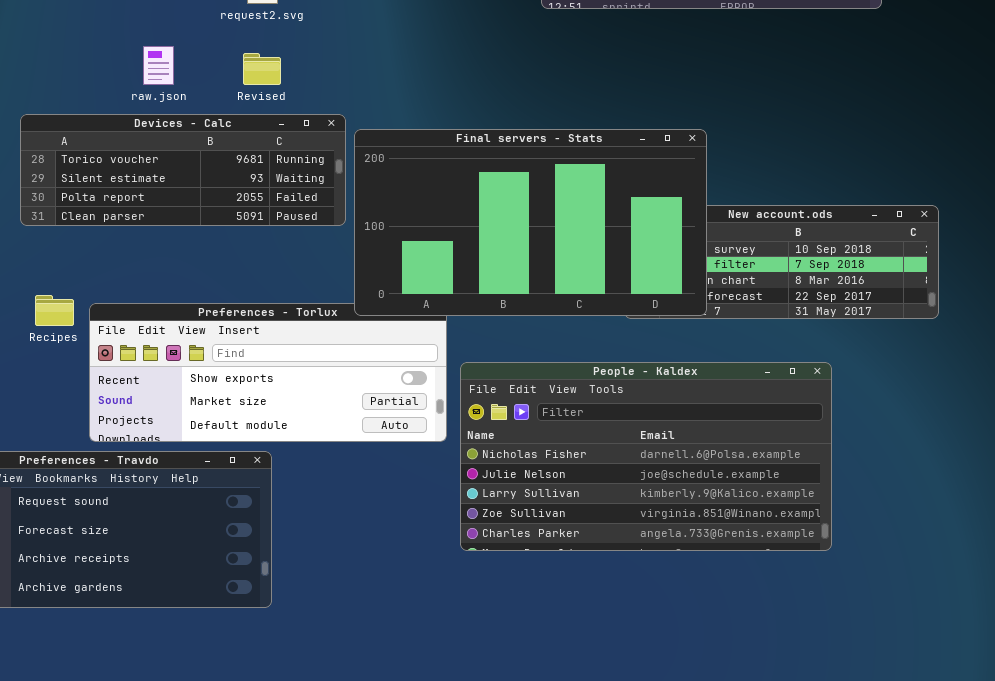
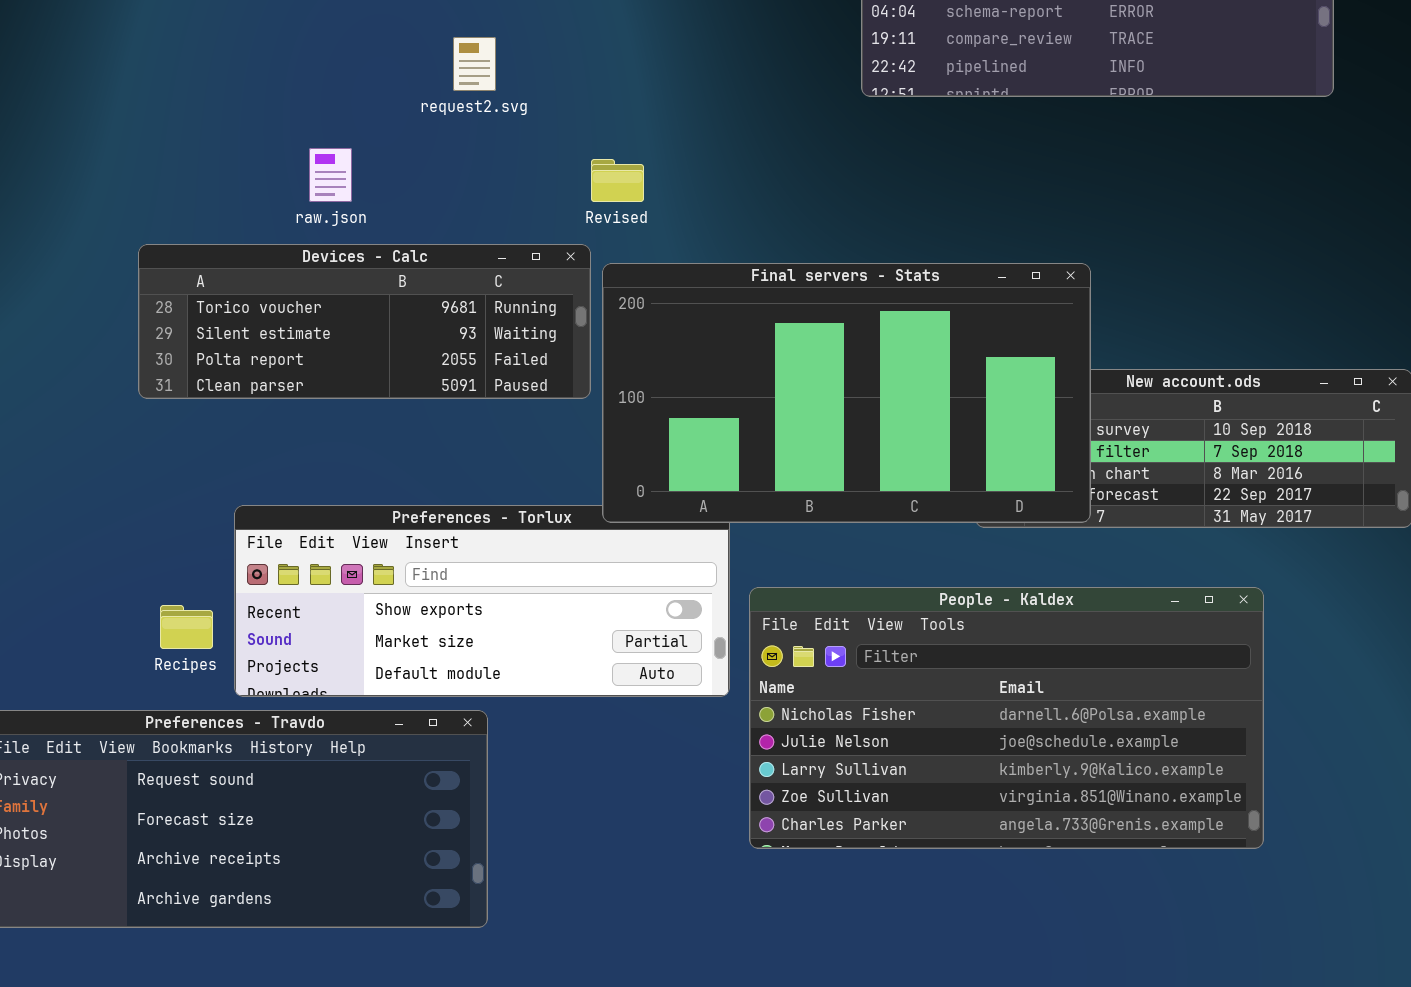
Revised: [243,53,281,85] -> [591,159,644,202], moved
Recipes: [35,295,74,326] -> [160,605,213,649], moved

